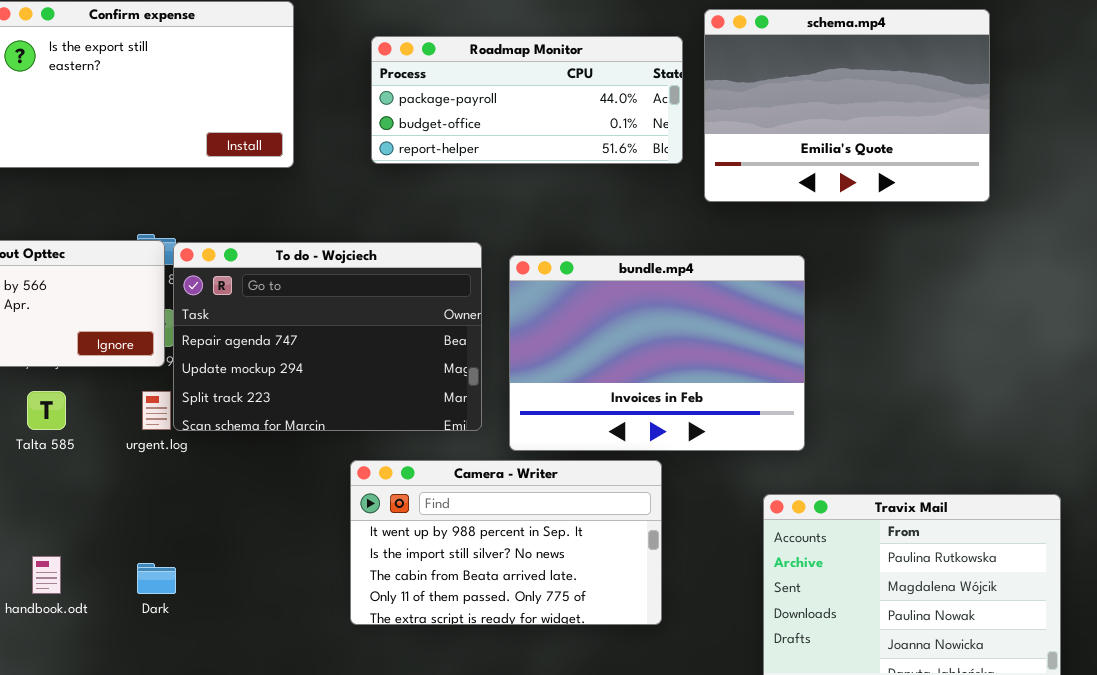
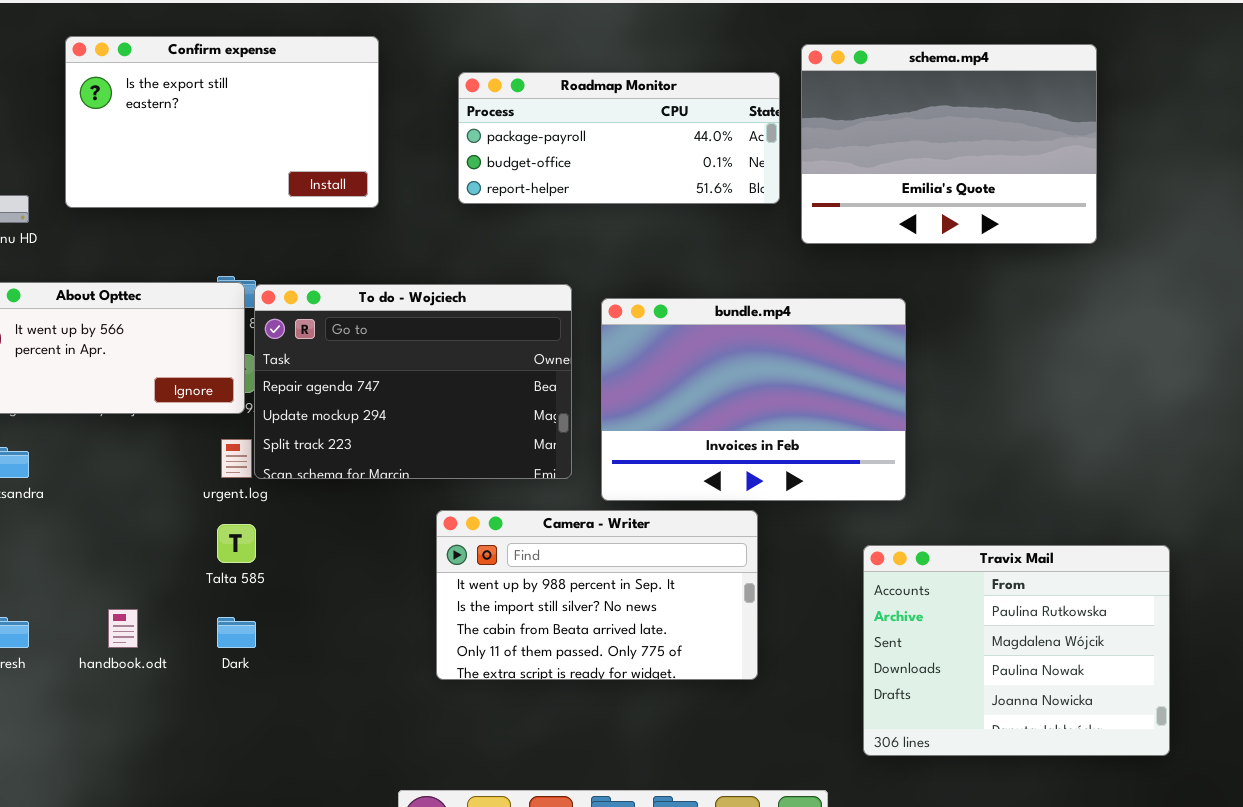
Talta 585: [27,391,66,430] -> [217,524,256,563], moved

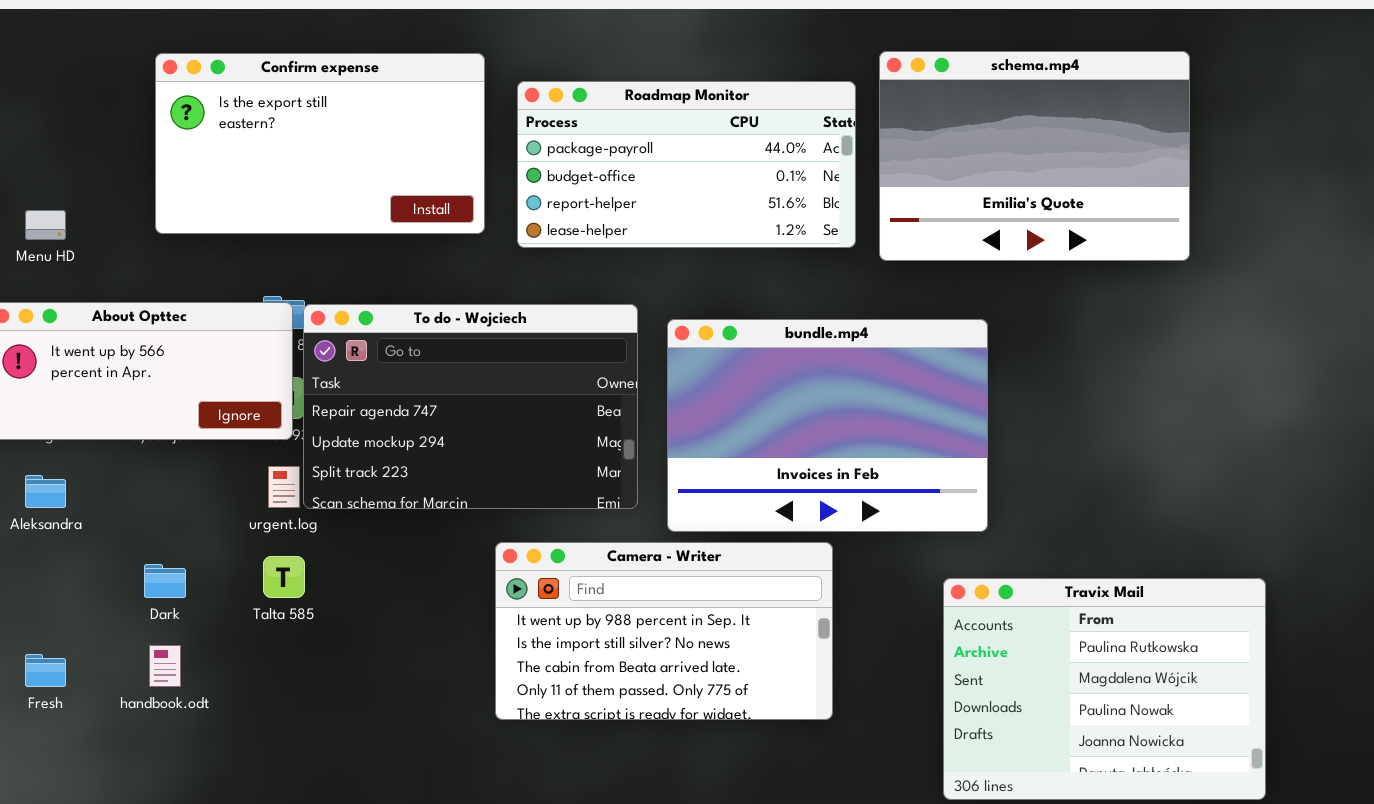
Confirm expense: [65,36,379,208] -> [155,53,485,234], moved
Roadmap Monitor: [458,72,780,204] -> [517,81,856,248], resized
Dark: [217,617,256,648] -> [144,564,186,598], moved

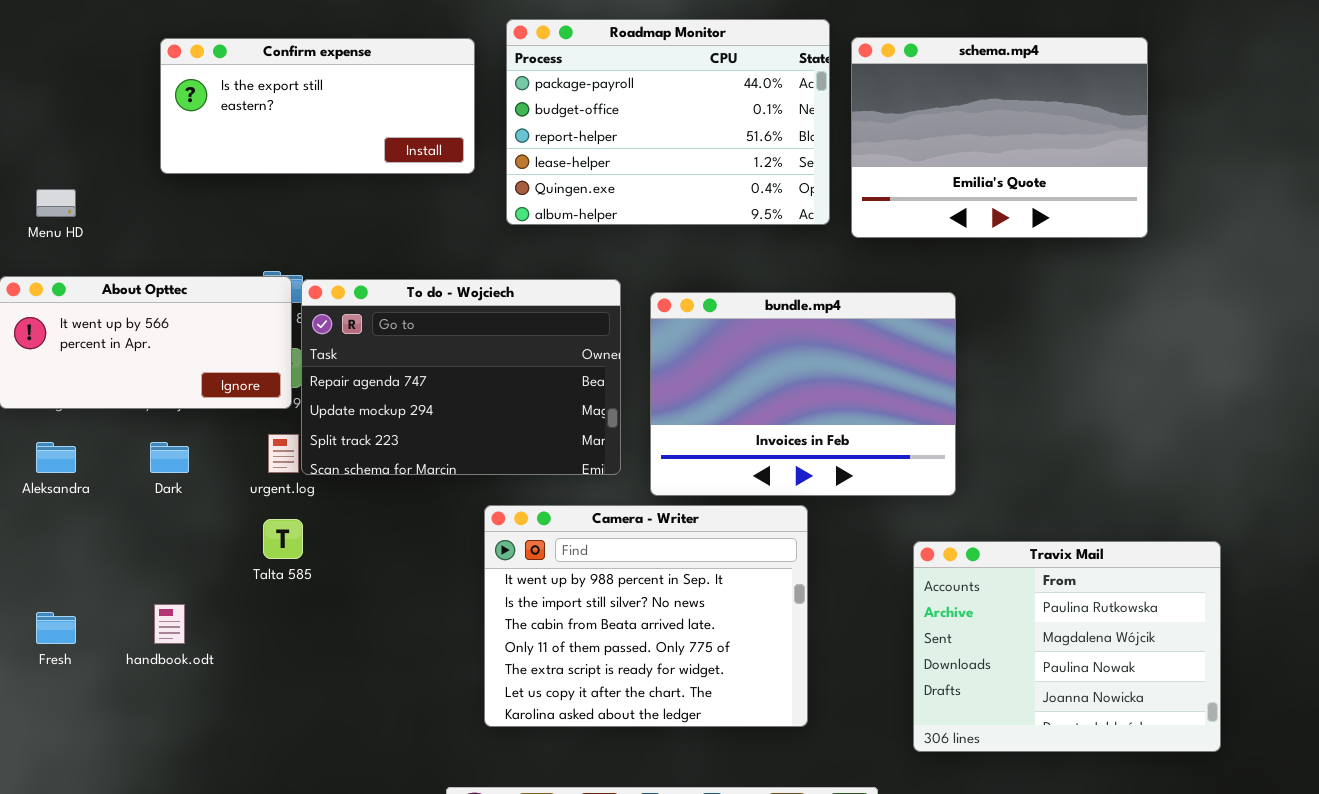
Confirm expense: [155,53,485,234] -> [160,38,475,174], resized
Roadmap Monitor: [517,81,856,248] -> [506,19,830,225], resized
Camera - Writer: [495,542,833,720] -> [484,505,808,727], resized
Dark: [144,564,186,598] -> [150,442,189,473], moved

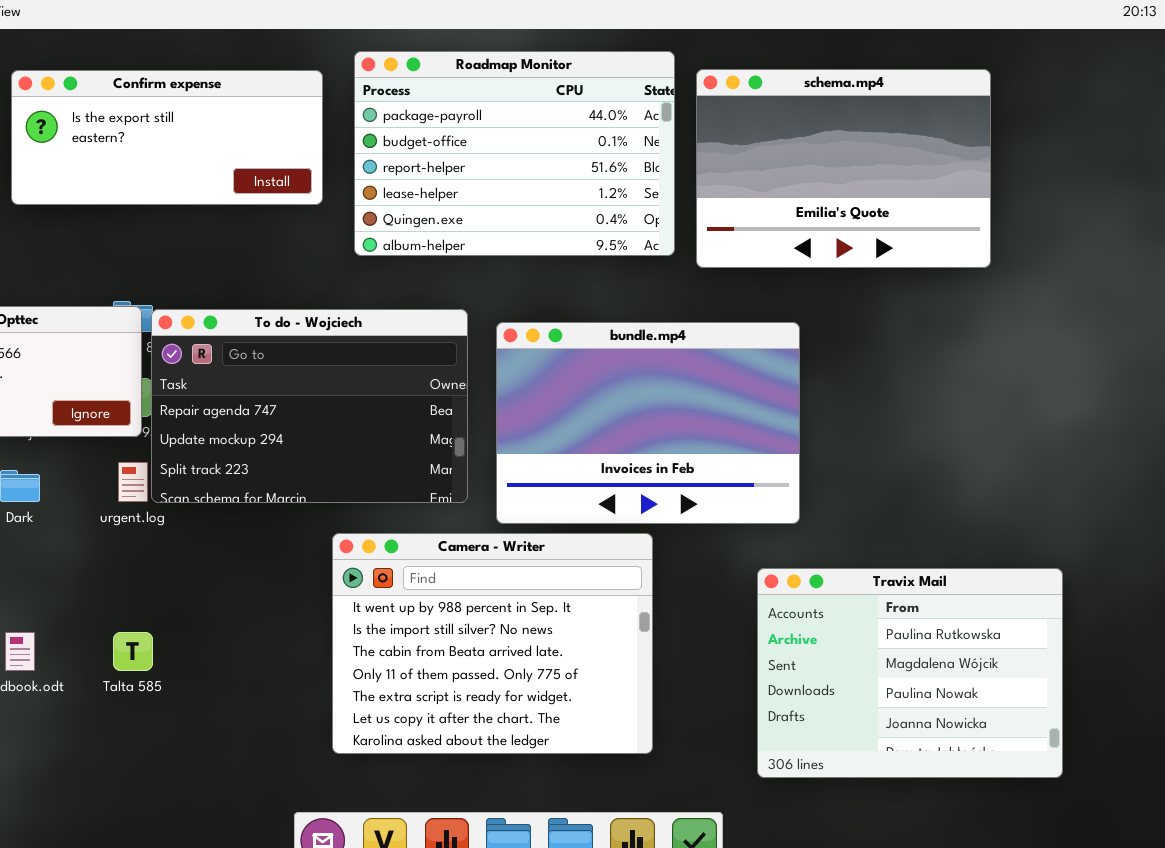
Talta 585: [263,519,303,559] -> [113,632,153,671], moved

